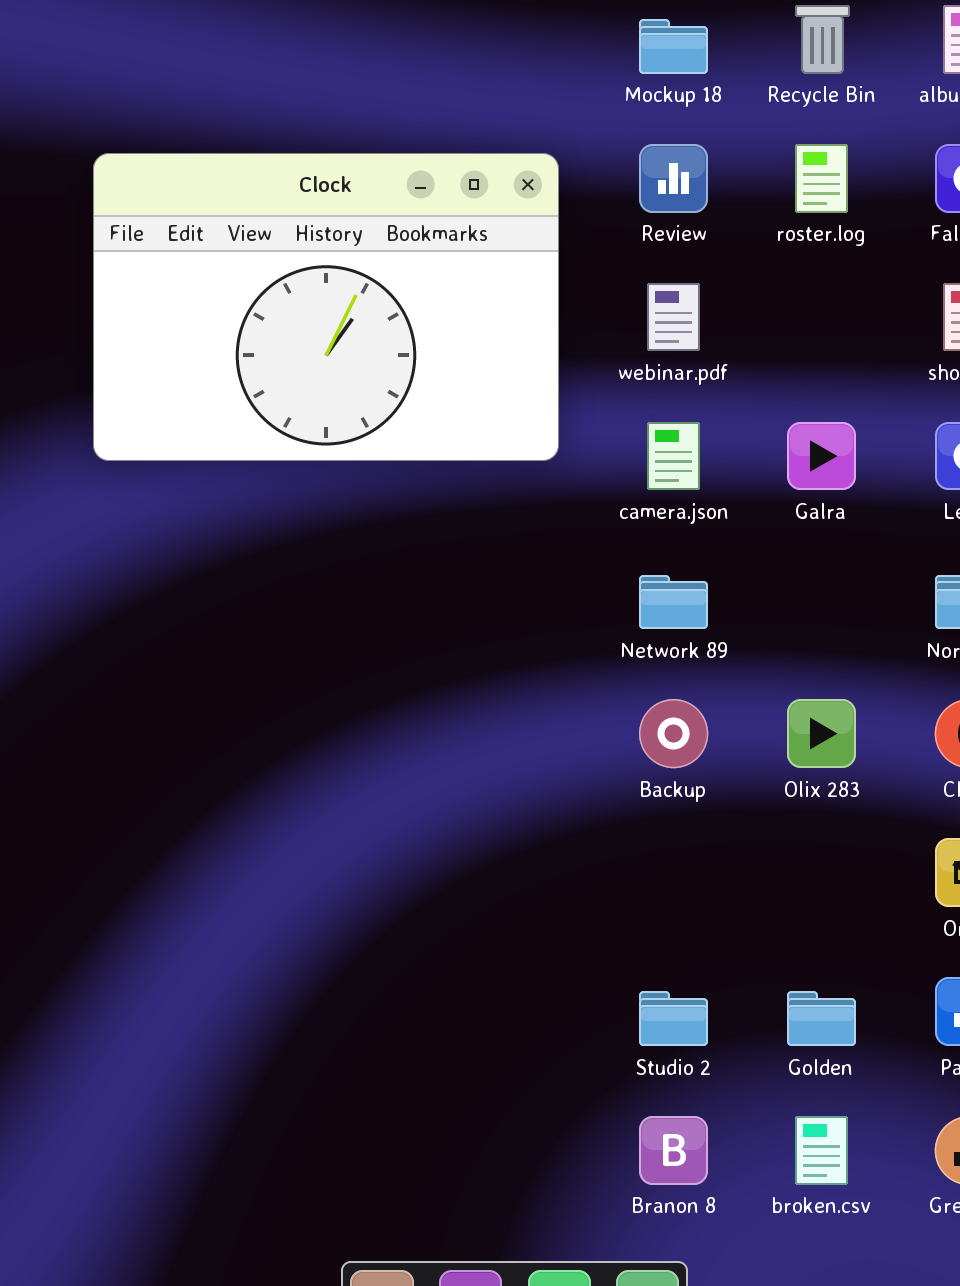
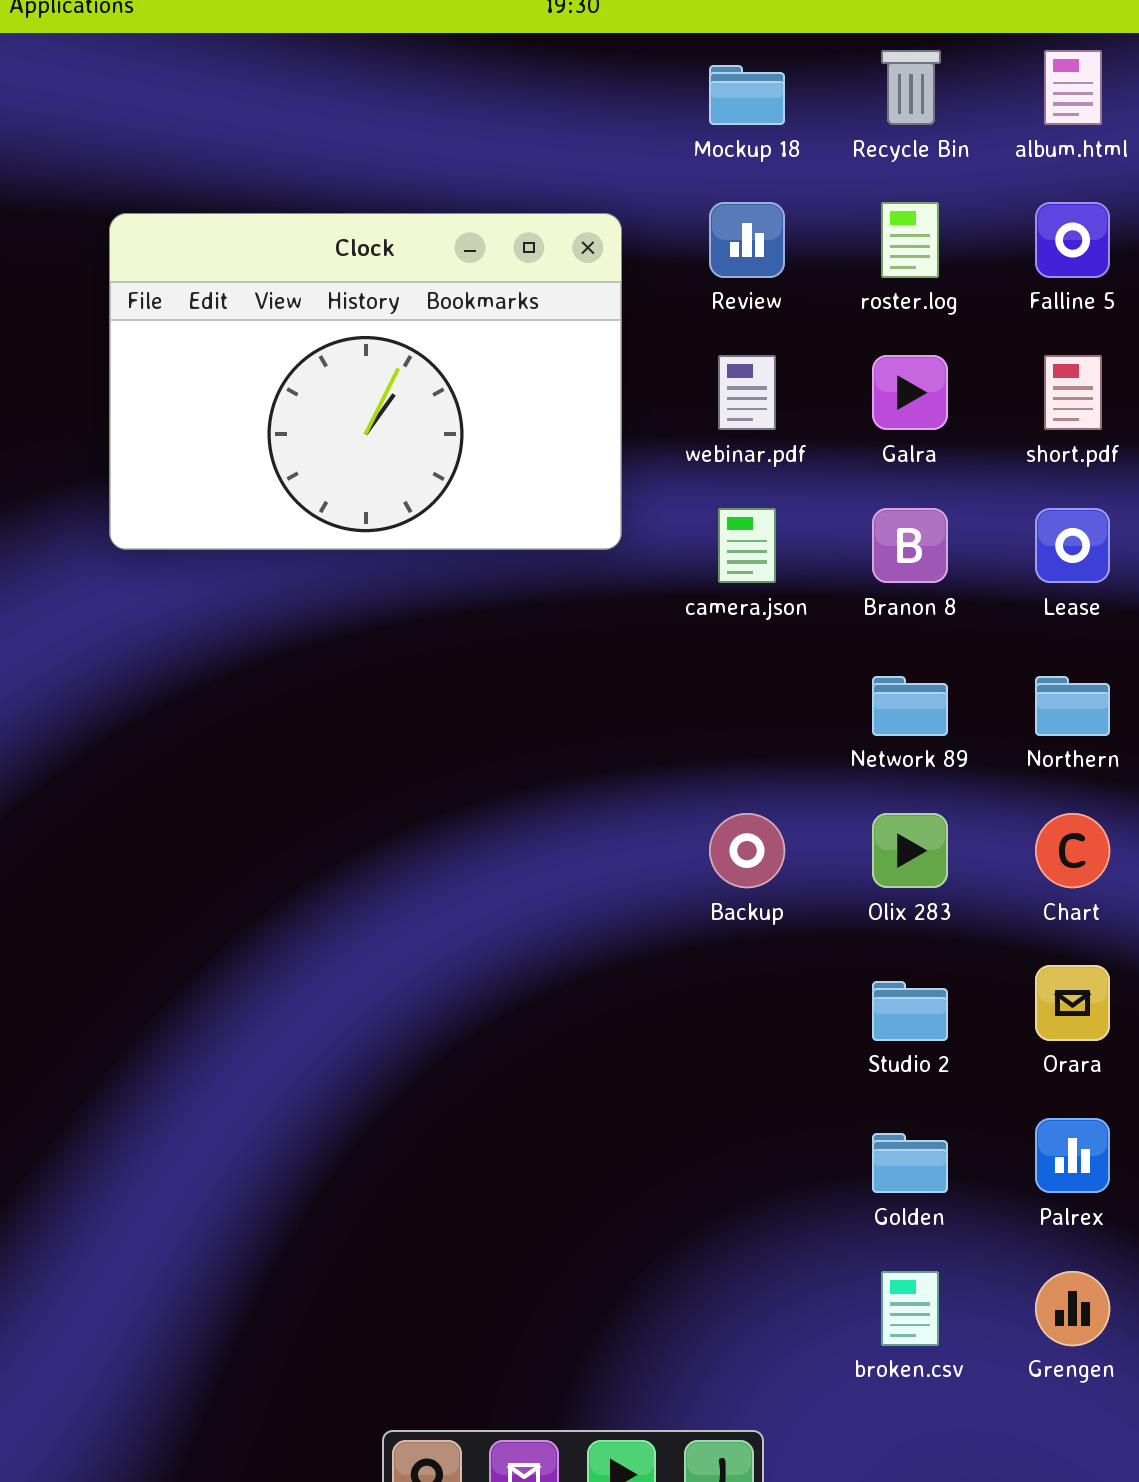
Galra: [787,422,856,490] -> [872,355,948,430], moved
Network 89: [639,575,708,629] -> [872,676,948,736], moved
Studio 2: [639,991,708,1046] -> [872,981,948,1041], moved
Branon 8: [639,1116,708,1185] -> [872,508,948,583], moved

